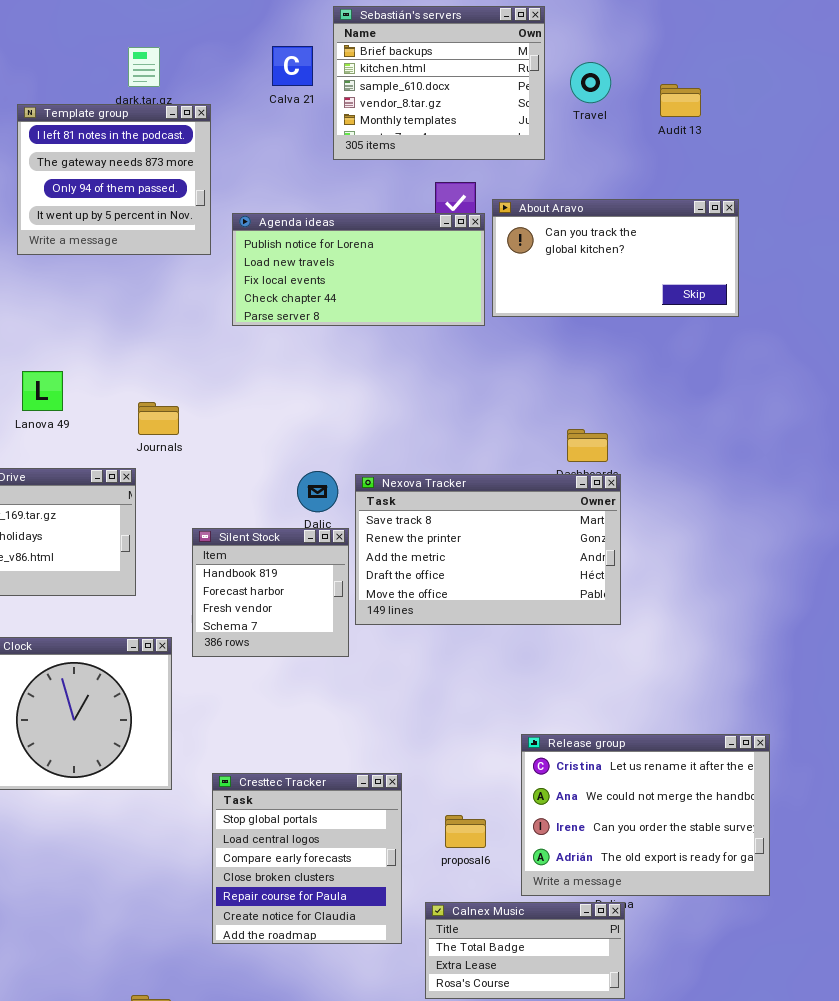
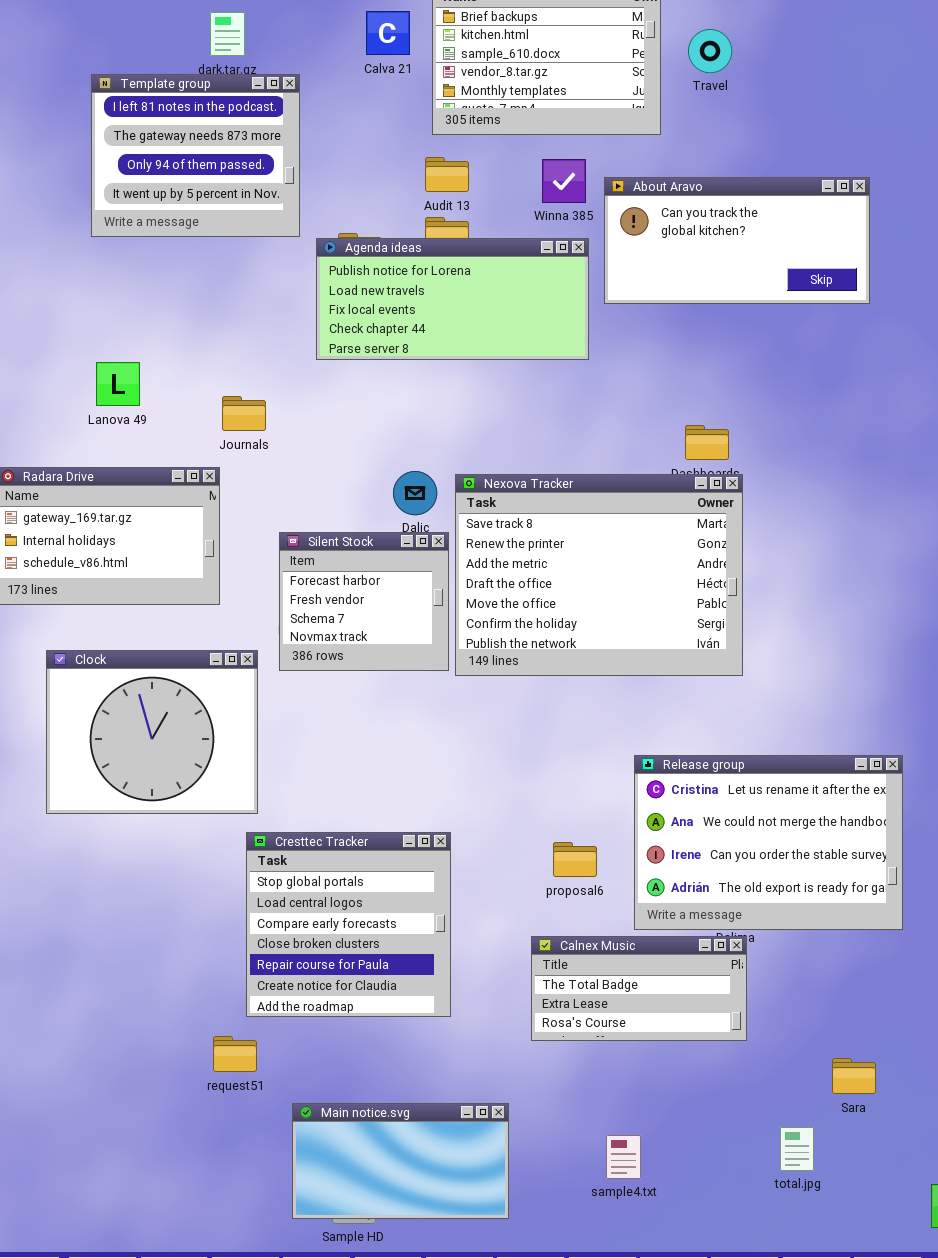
Audit 13: [660,84,701,117] -> [425,157,469,192], moved
Agenda ideas: [232,213,485,326] -> [316,238,589,360], moved
Nexova Tracker: [355,474,621,625] -> [455,474,743,676], resized
Silent Stock: [192,528,349,657] -> [279,532,449,671], scrolled down 1 row
Cresttec Tracker: [212,773,402,944] -> [246,832,451,1017], moved

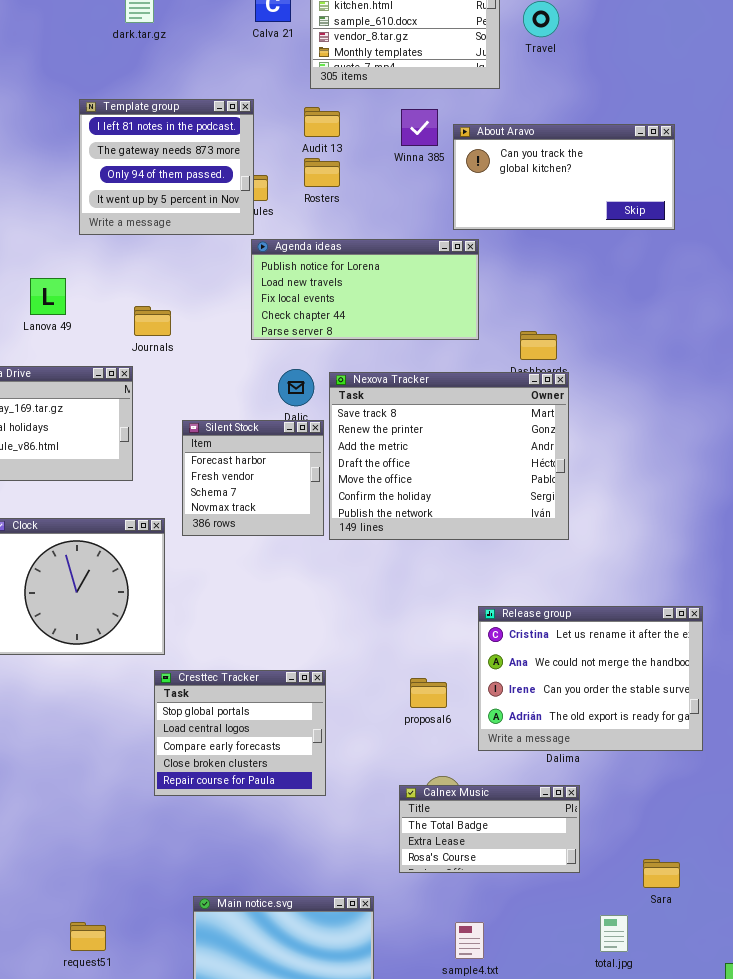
Template group: [91,74,300,237] -> [79,99,254,235], moved
Agenda ideas: [316,238,589,360] -> [251,239,479,340], moved
Cresttec Tracker: [246,832,451,1017] -> [154,670,326,796], resized
Calnex Music: [531,936,747,1041] -> [399,785,580,873], moved
request51: [213,1036,257,1072] -> [70,922,106,951], moved

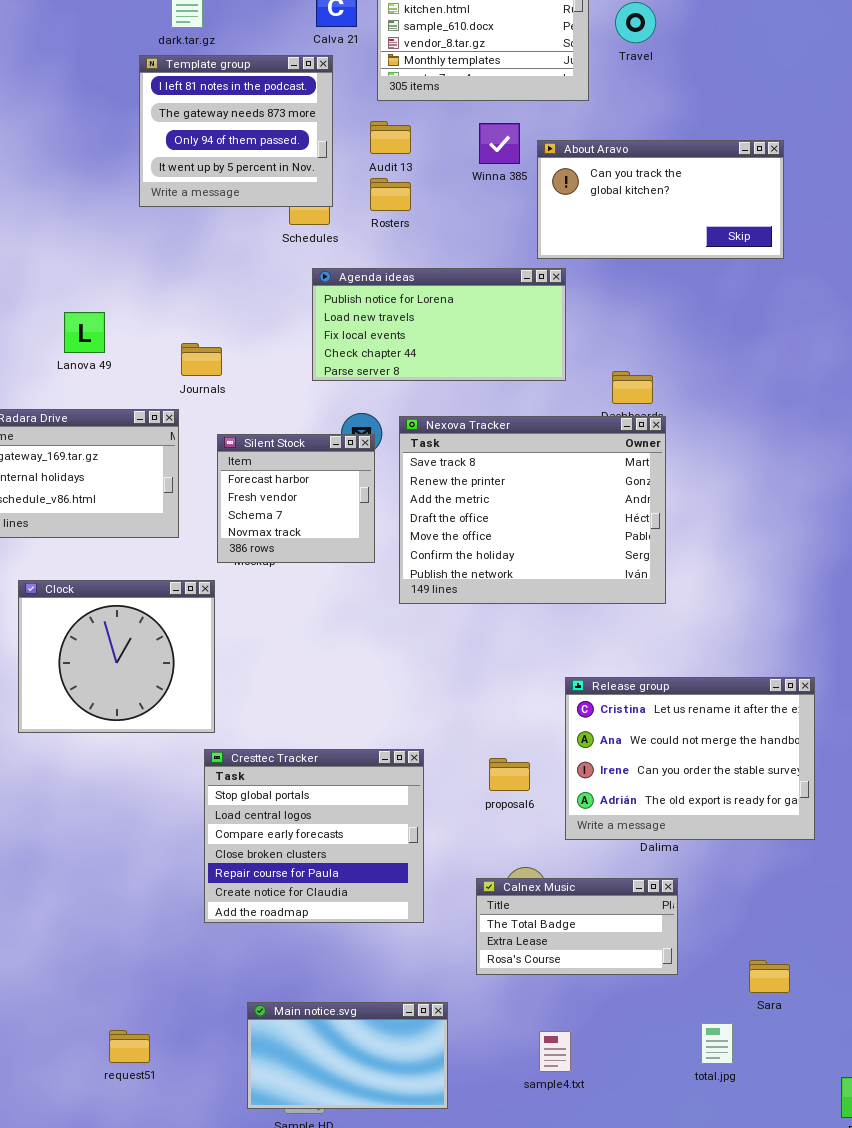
Template group: [79,99,254,235] -> [139,55,333,207], moved
Silent Stock: [182,420,324,536] -> [217,434,375,563], moved
Cresttec Tracker: [154,670,326,796] -> [204,749,424,923], resized

